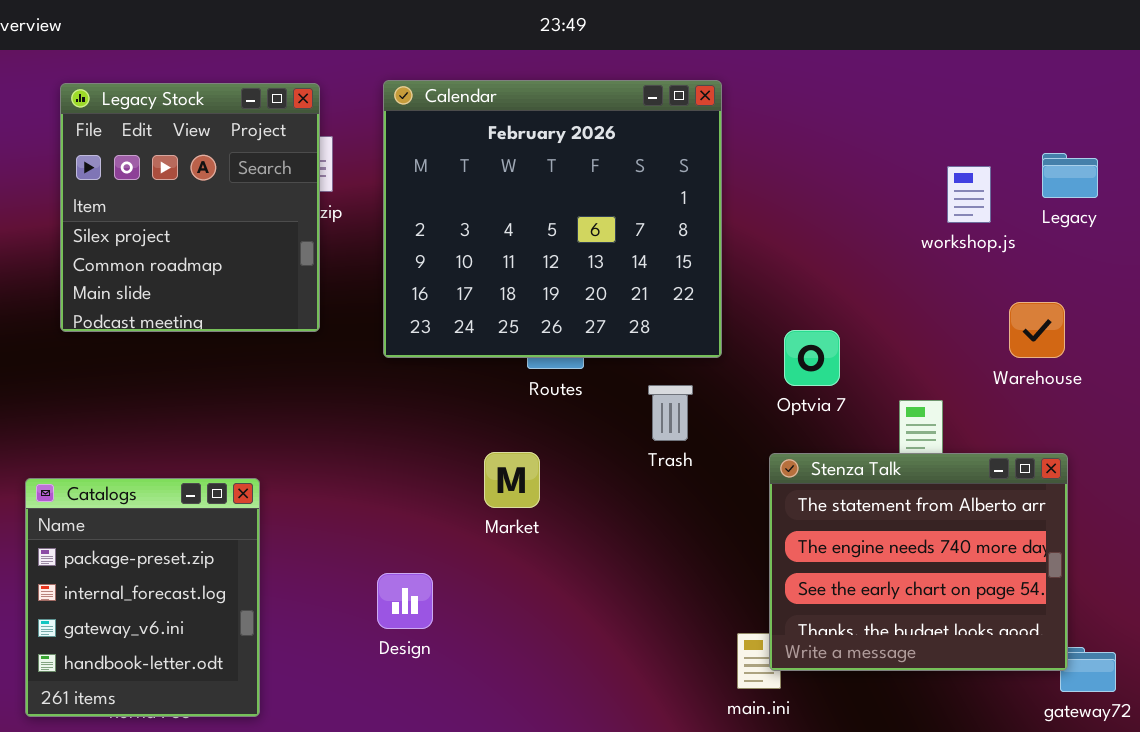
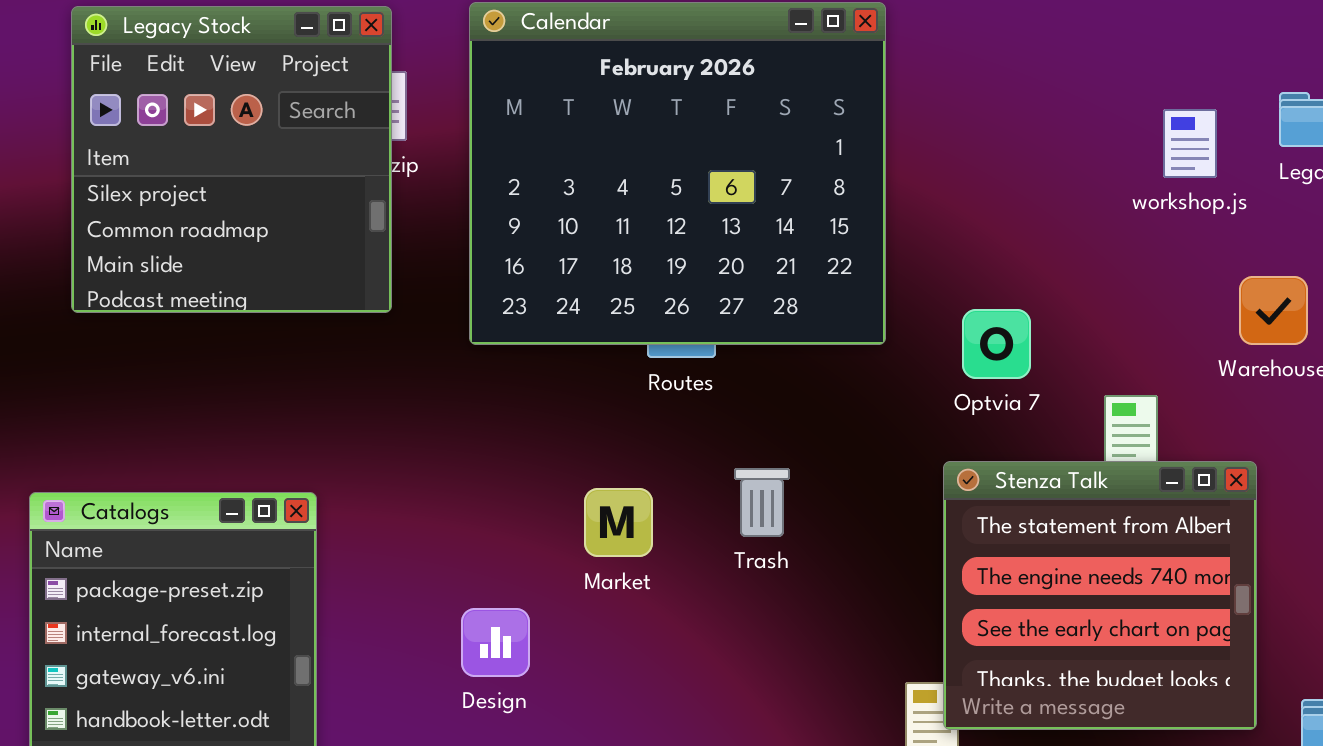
Trash: [648,385,693,441] -> [734,468,790,537], moved
Market: [484,452,540,508] -> [584,488,653,557], moved
Stenza Talk: [769,453,1068,671] -> [943,461,1257,730], resized

